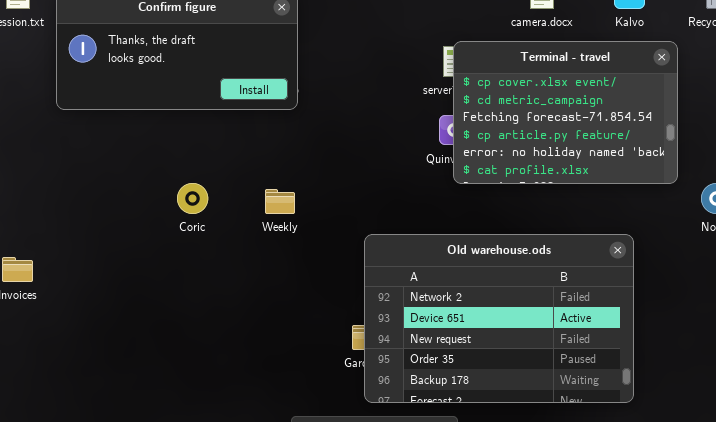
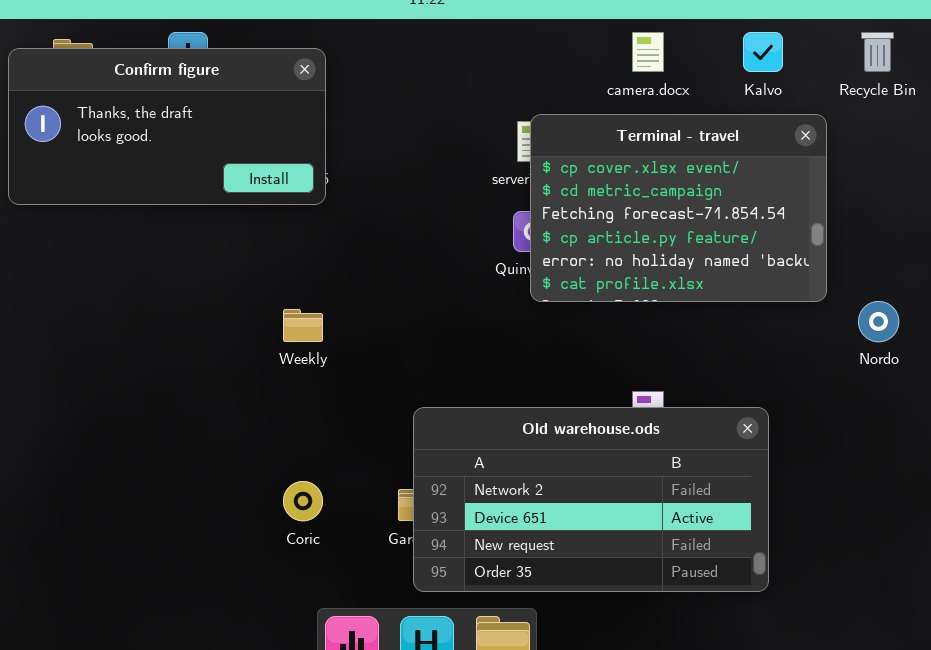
Coric: [177,183,208,214] -> [283,481,323,521], moved
Old warehouse.ods: [364,234,634,403] -> [413,407,769,592], resized

